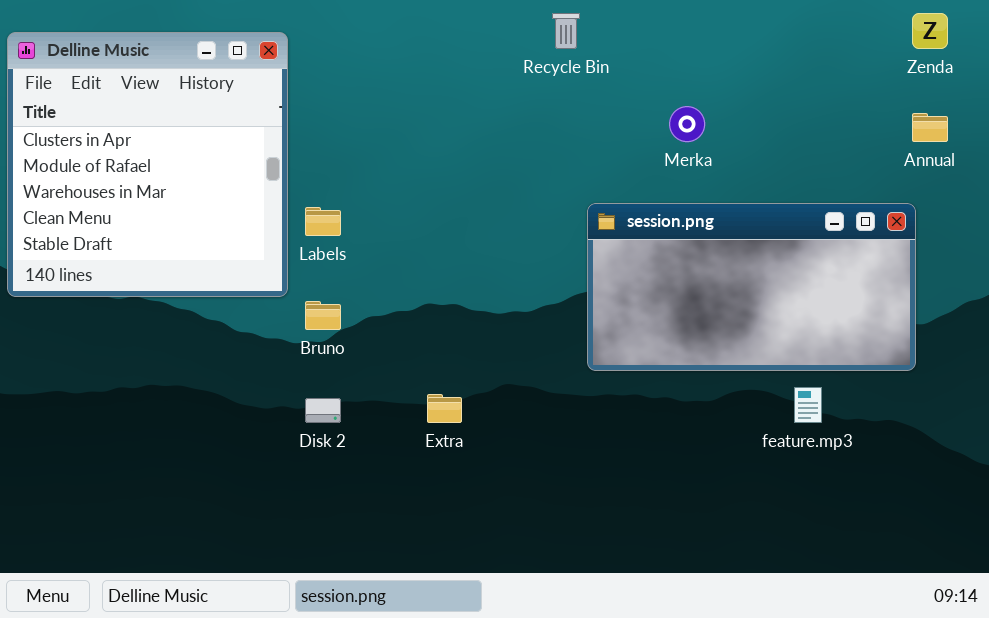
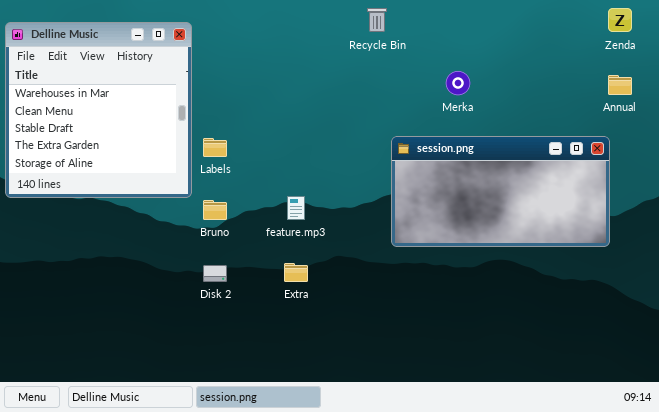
Delline Music: [7,32,288,297] -> [5,22,192,198], scrolled down 2 rows
feature.mp3: [794,387,822,423] -> [287,196,305,220], moved

